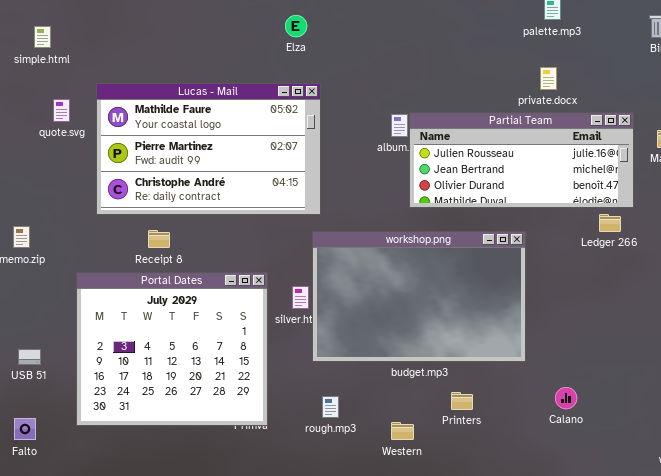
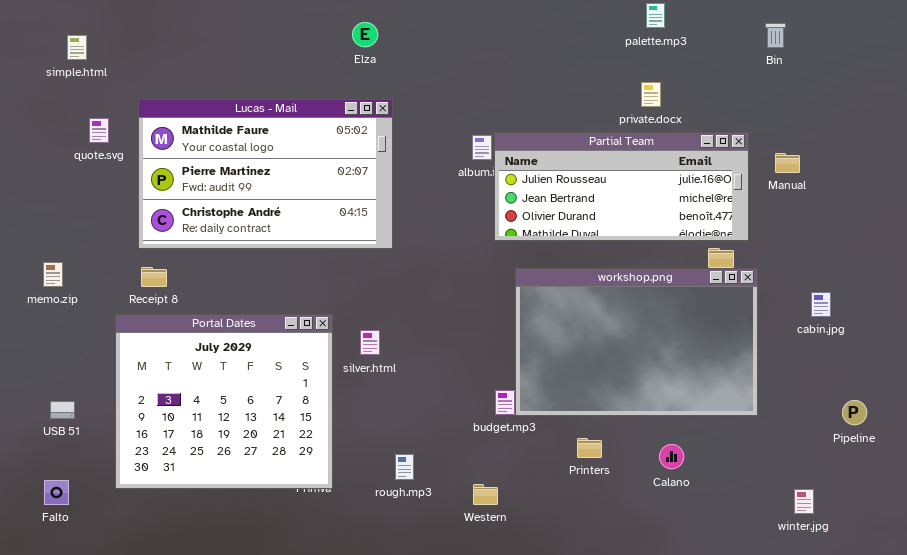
Receipt 8: [148,230,170,248] -> [141,267,167,287], moved
workshop.png: [312,231,526,362] -> [515,268,758,416], moved
Printers: [451,392,473,410] -> [577,438,602,458], moved

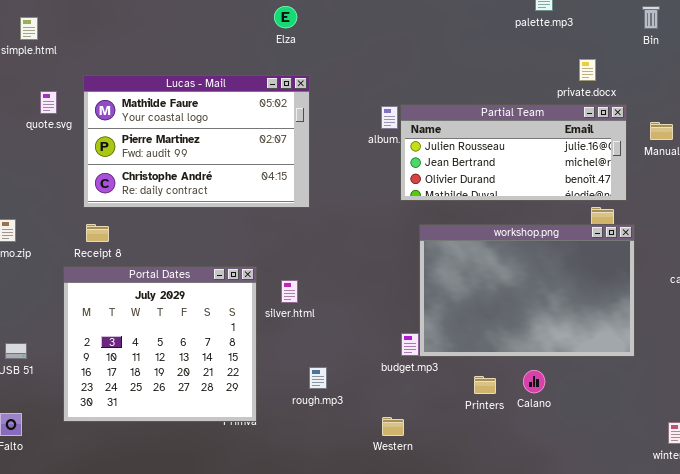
private.docx: [641,82,661,107] -> [579,59,596,81], moved
Calano: [659,444,684,469] -> [523,370,545,393], moved
rough.mp3: [395,454,414,480] -> [309,367,327,389], moved

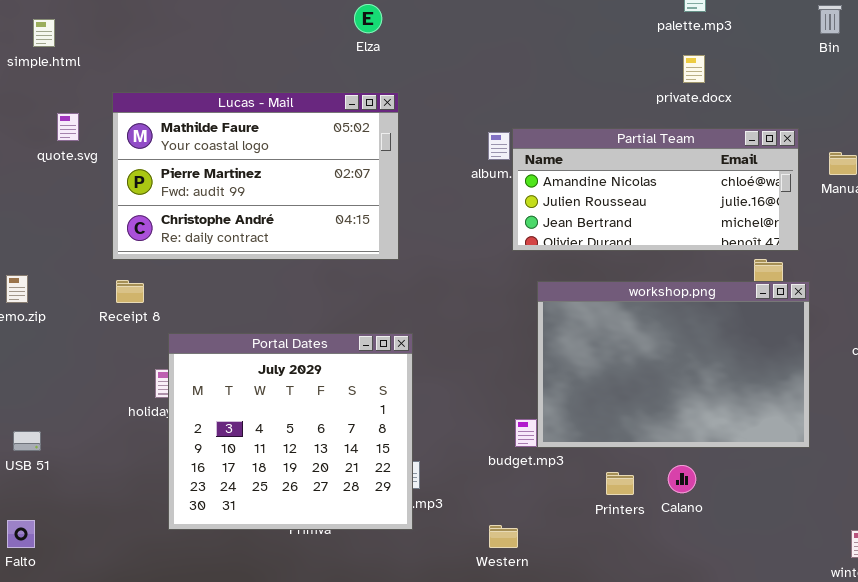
private.docx: [579,59,596,81] -> [683,55,705,83], moved
Partial Team: [400,104,627,201] -> [512,128,799,251], scrolled up 1 row
Portal Dates: [63,266,257,422] -> [168,333,413,530], moved

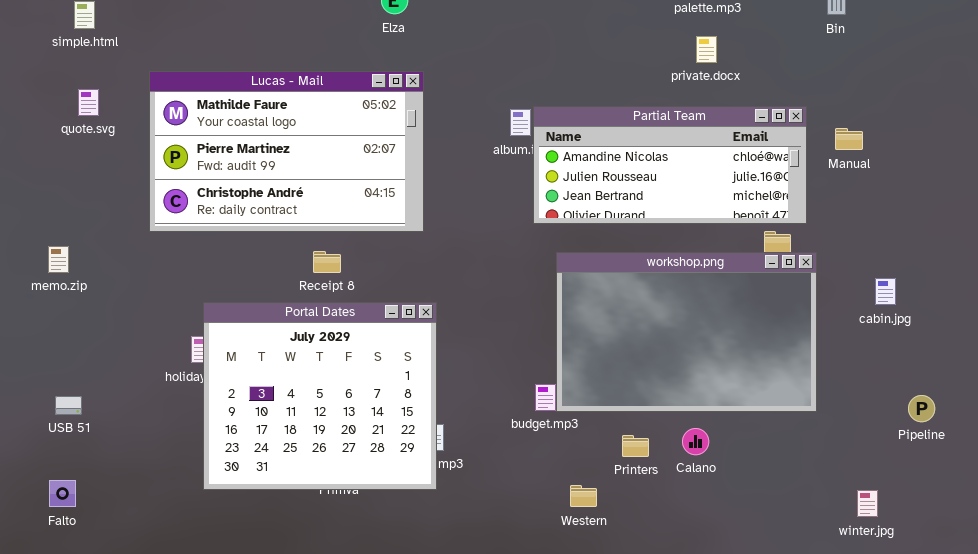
quote.svg: [57,113,79,141] -> [78,89,99,116], moved
Receipt 8: [116,280,144,303] -> [313,251,341,273], moved
Western: [489,525,518,548] -> [570,485,597,507], moved

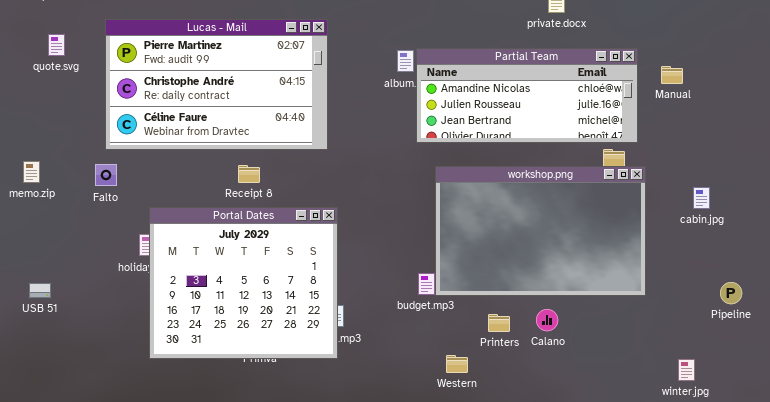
Lucas - Mail: [149,71,424,232] -> [105,19,328,150], scrolled down 1 row
Falto: [49,480,76,507] -> [95,164,117,186], moved

